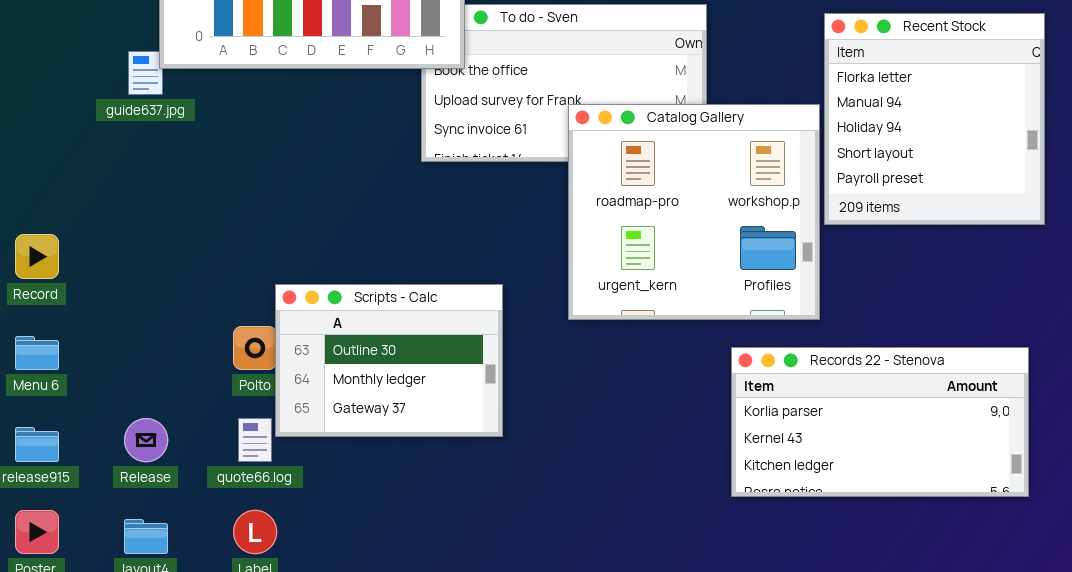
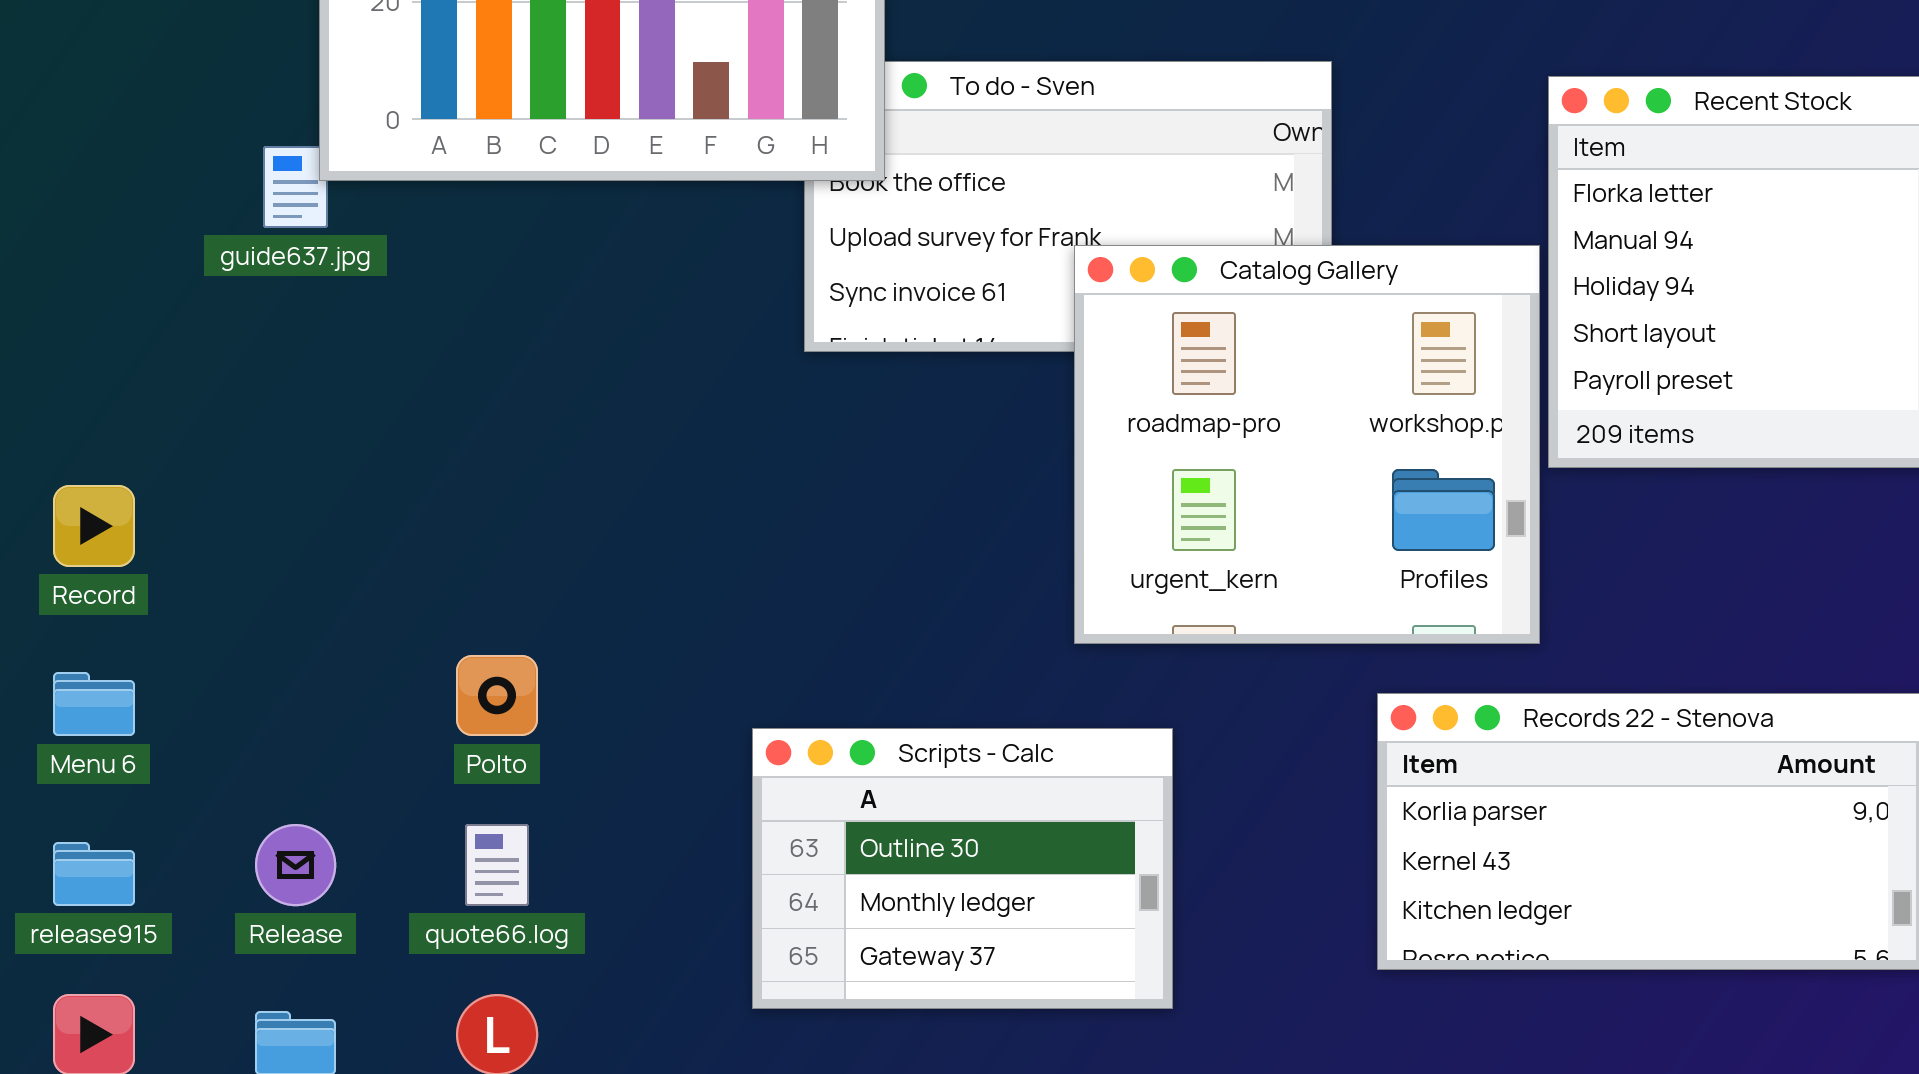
Scripts - Calc: [275,284,503,437] -> [752,728,1173,1009], moved

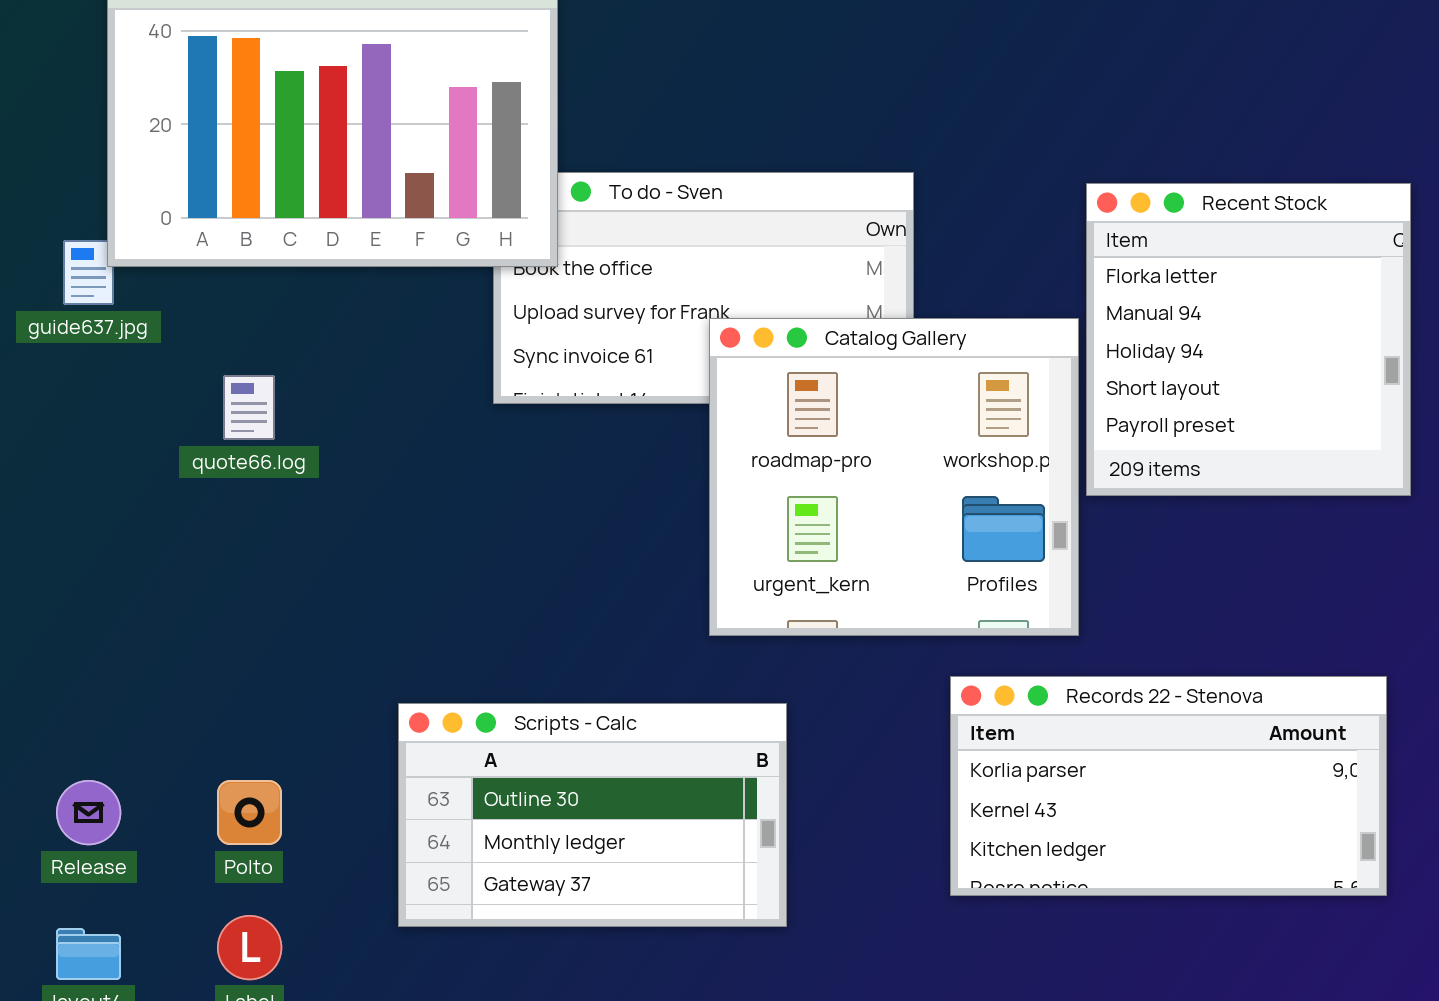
Polto: [456,655,538,736] -> [217,780,282,845], moved
Scripts - Calc: [752,728,1173,1009] -> [398,703,787,927], resized
quote66.log: [465,824,529,906] -> [223,375,275,440], moved

